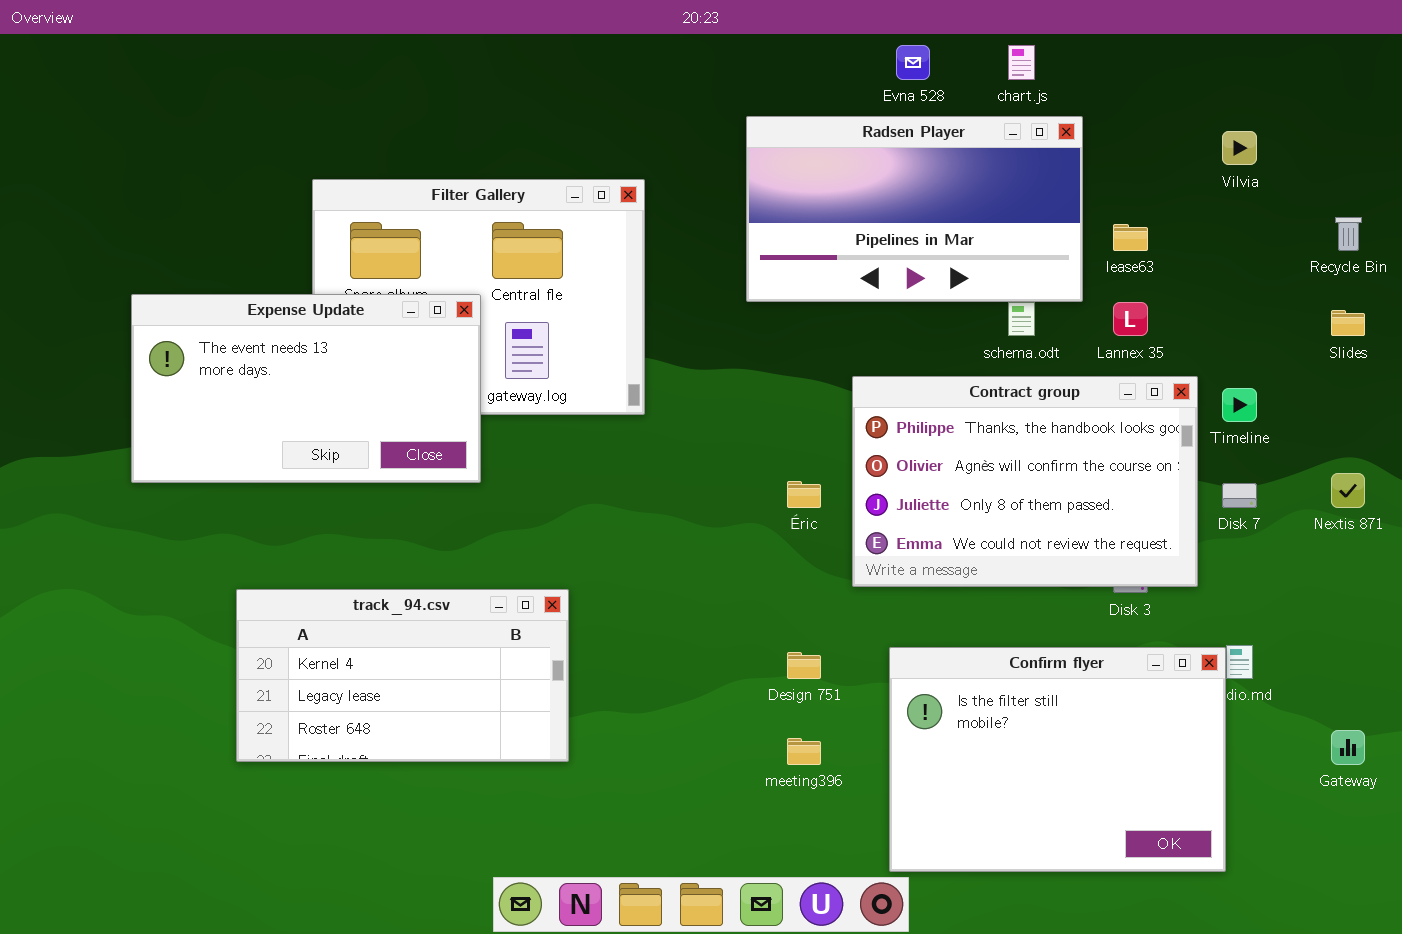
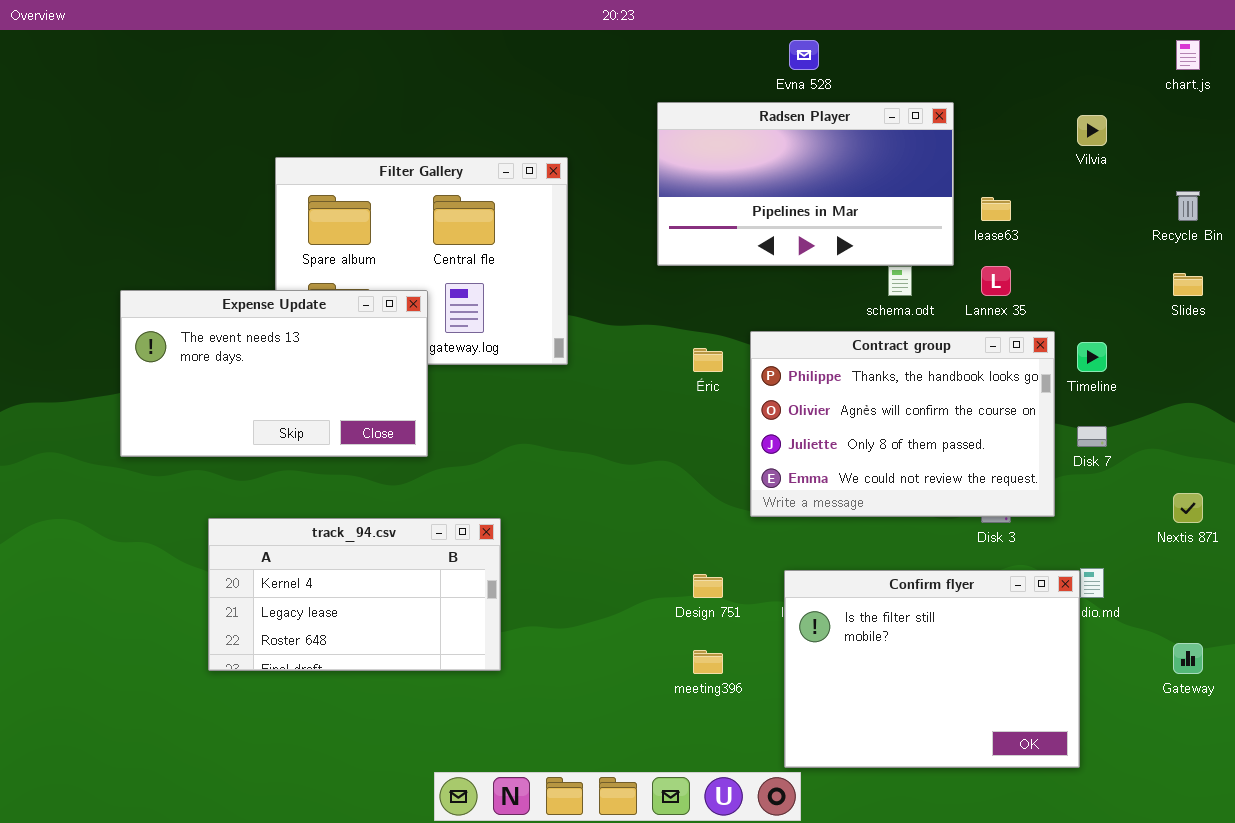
chart.js: [1008,45,1035,80] -> [1176,40,1200,70], moved
Expense Update: [131,294,481,483] -> [120,290,428,457], moved
Nextis 871: [1331,473,1365,508] -> [1173,493,1203,523], moved
Éric: [787,481,821,508] -> [693,348,723,372], moved

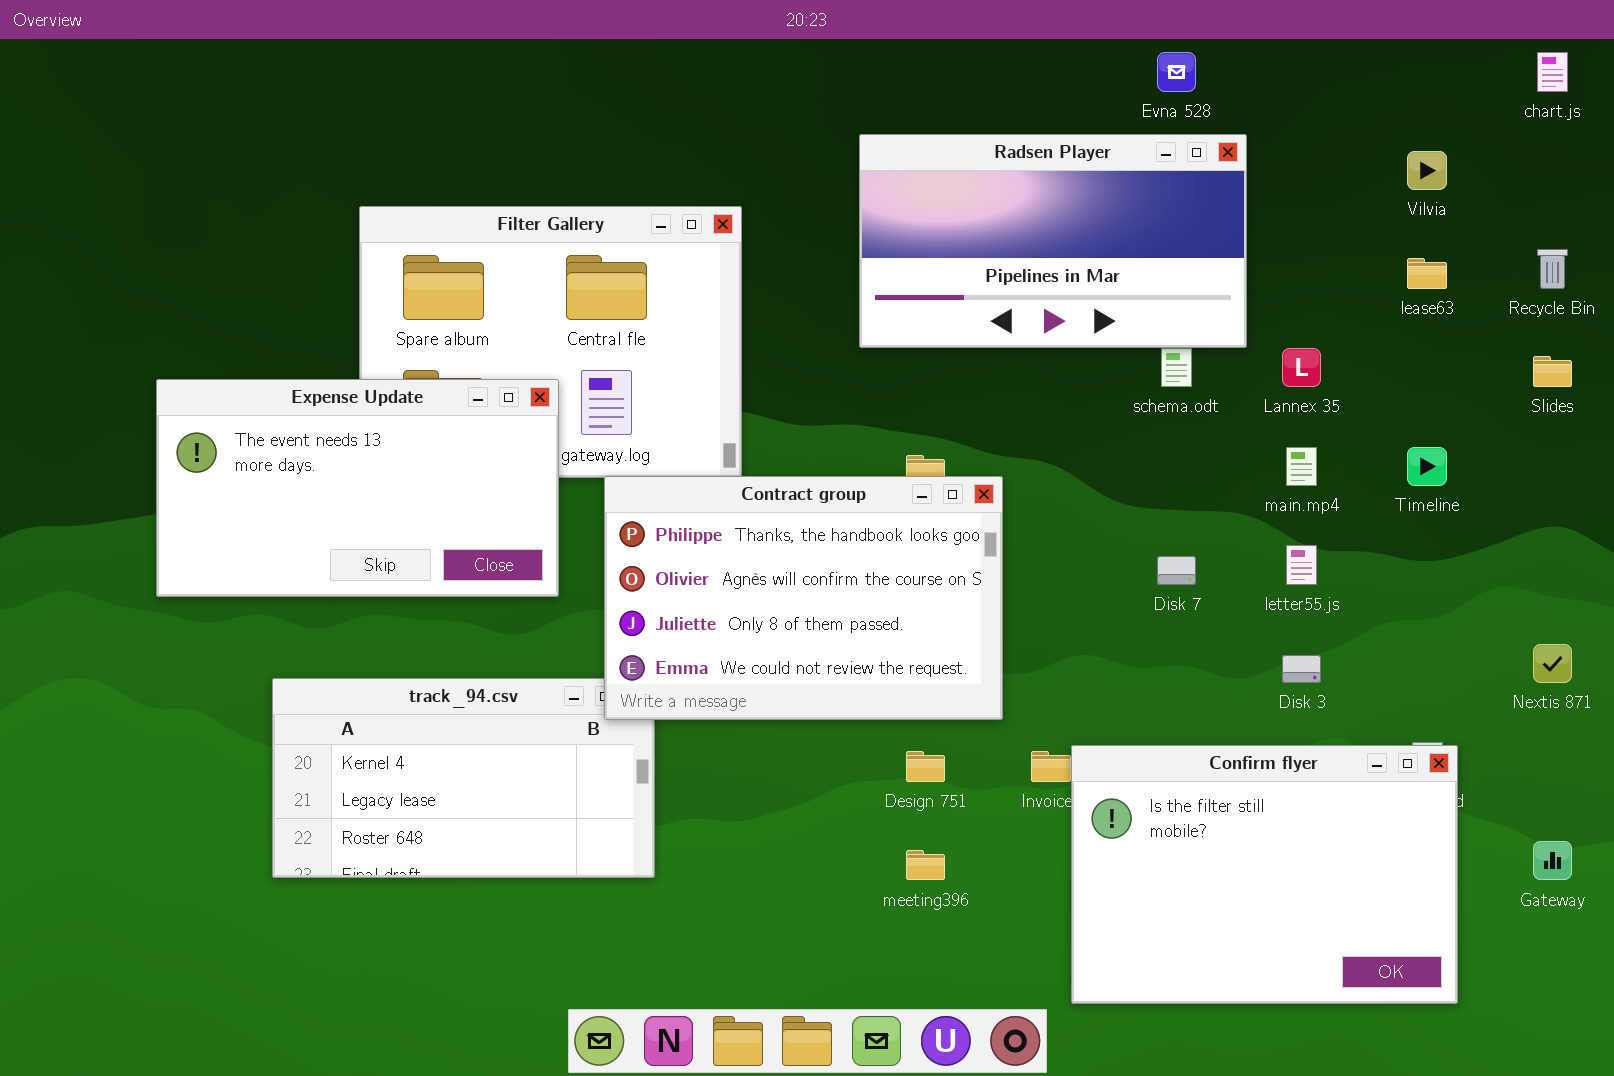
Evna 528: [789,40,819,70] -> [1157,52,1196,92], moved
lease63: [981,197,1011,221] -> [1407,258,1447,289], moved
Contract group: [750,331,1055,517] -> [604,476,1003,720], moved
Disk 7: [1077,426,1107,447] -> [1157,556,1196,585], moved
Confirm flyer: [784,570,1080,768] -> [1071,745,1458,1004], moved

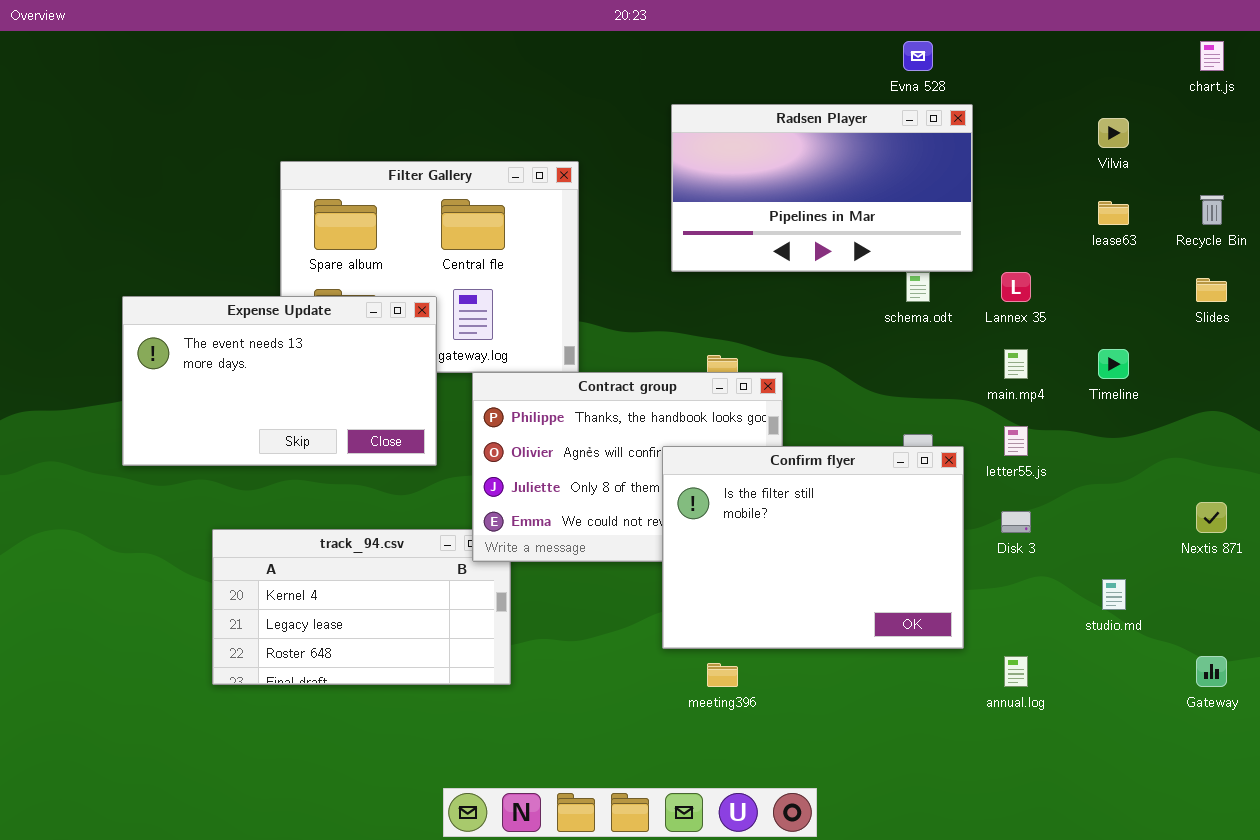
Confirm flyer: [1071,745,1458,1004] -> [662,446,964,649], moved

